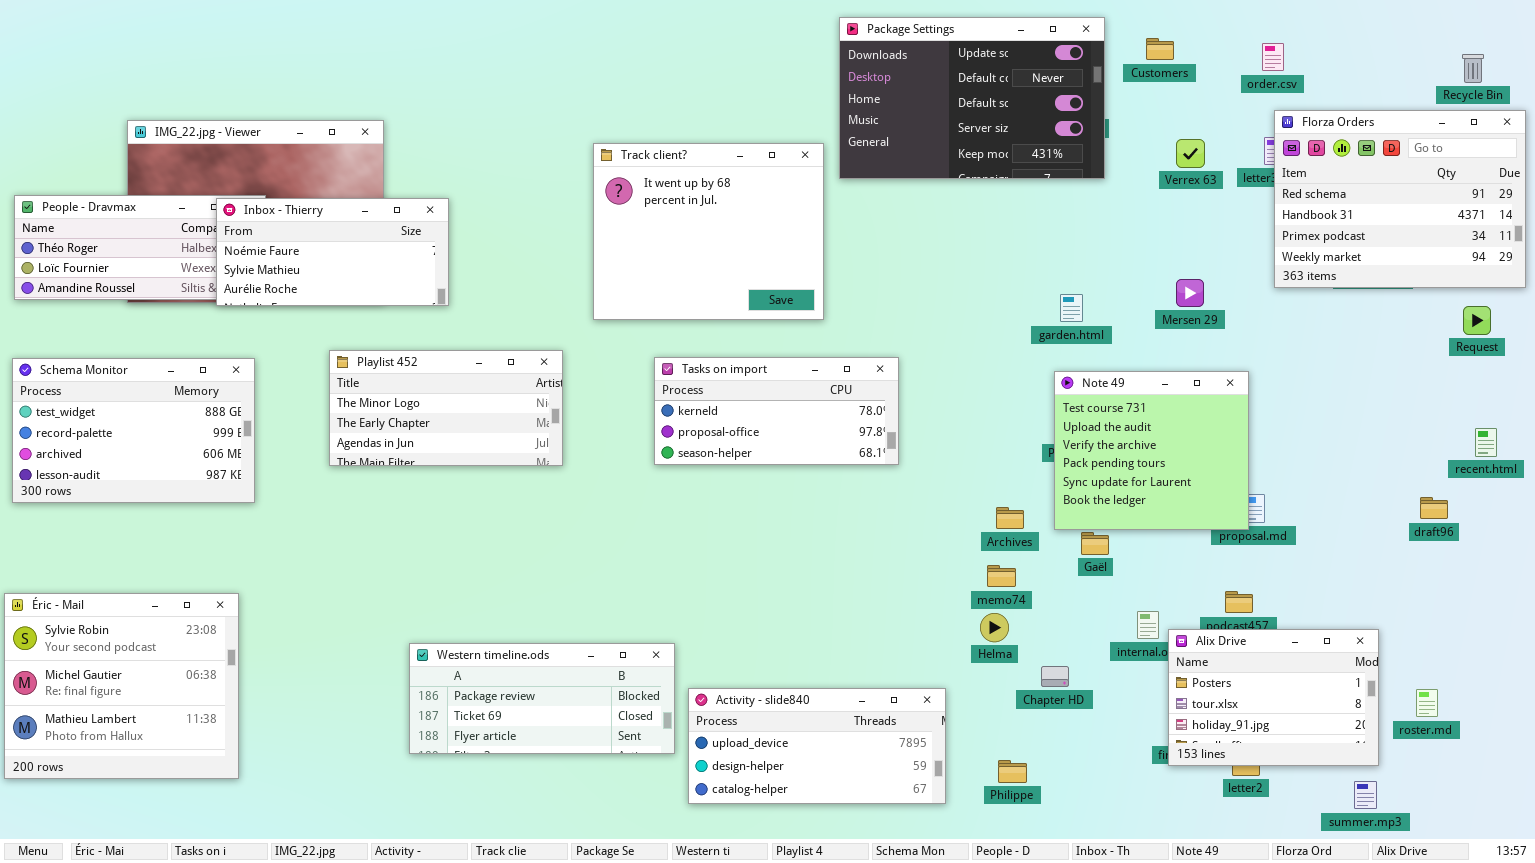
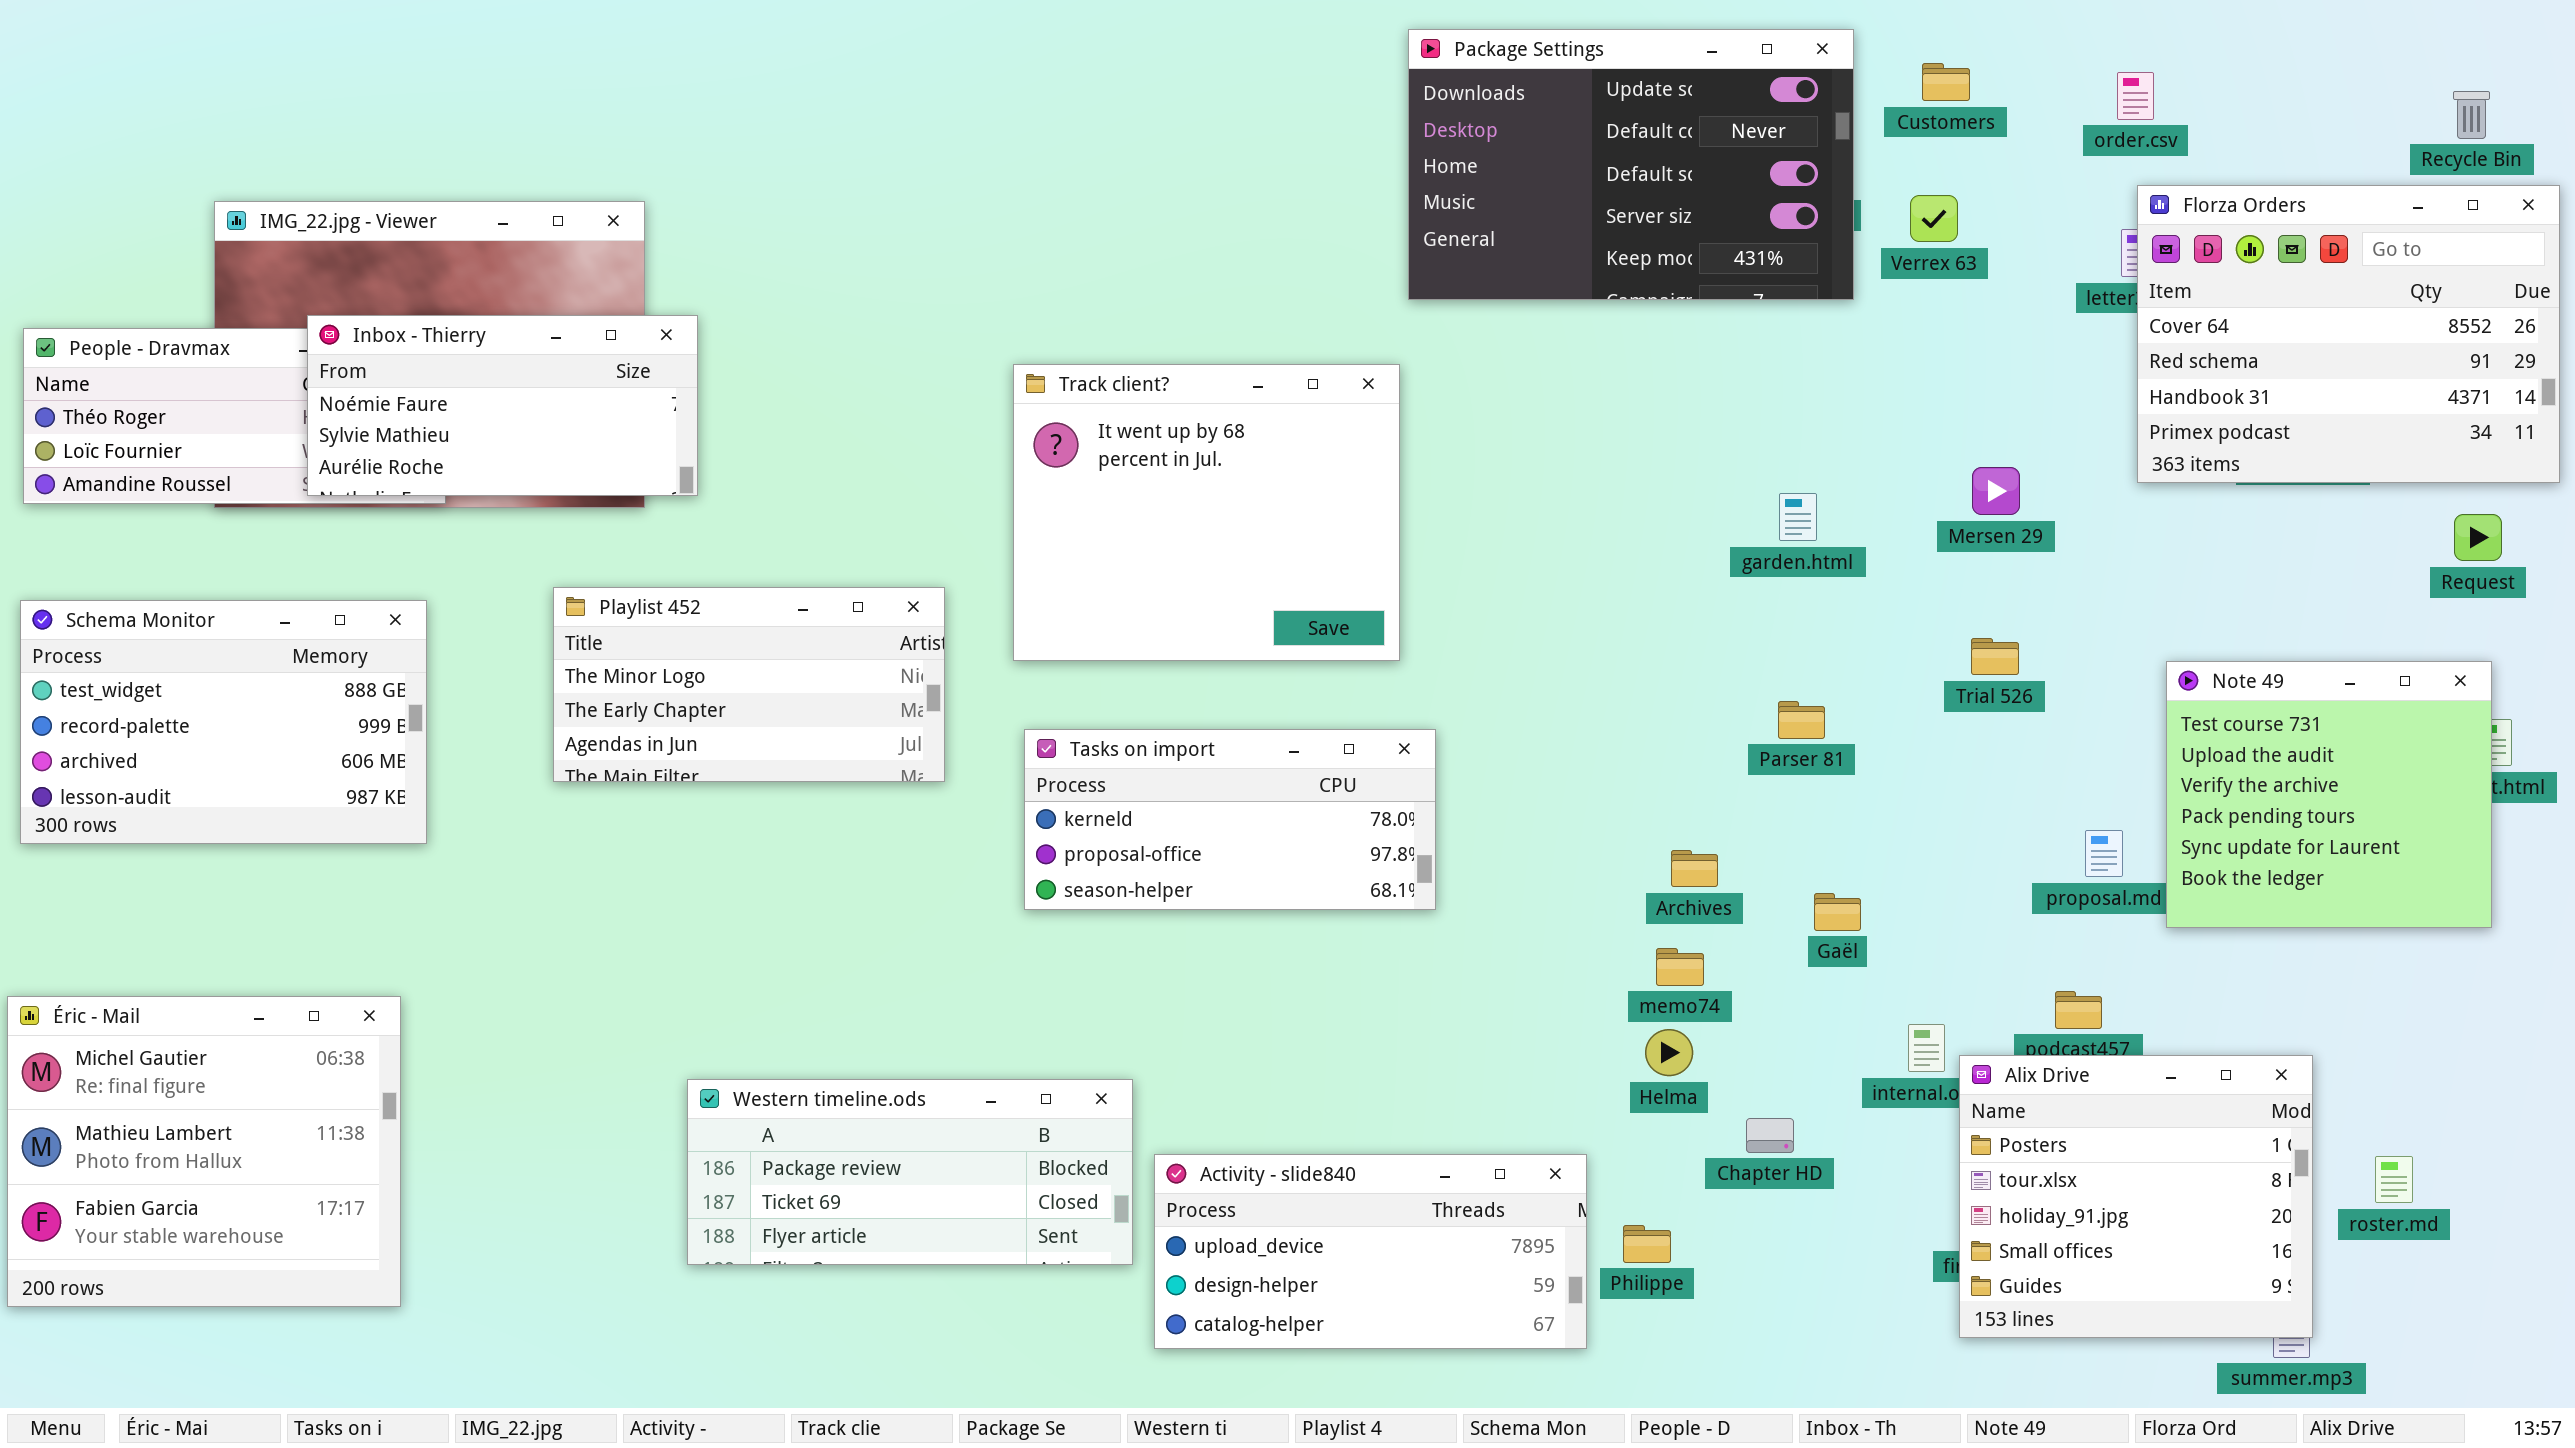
Florza Orders: [1274,110,1526,288] -> [2137,185,2560,483], scrolled up 1 row
Verrex 63: [1176,139,1205,168] -> [1910,195,1958,242], moved
Track client?: [593,143,824,320] -> [1013,364,1400,661], moved
Inbox - Thierry: [216,198,449,306] -> [307,315,698,496], moved
Tasks on import: [654,357,899,465] -> [1024,729,1436,910], moved
Note 49: [1054,371,1249,530] -> [2166,661,2492,928], moved
Éric - Mail: [4,593,239,779] -> [7,996,401,1307], scrolled down 1 row
Alix Drive: [1168,629,1379,766] -> [1959,1055,2313,1338], resized
Philippe: [998,760,1027,783] -> [1623,1225,1671,1263], moved

